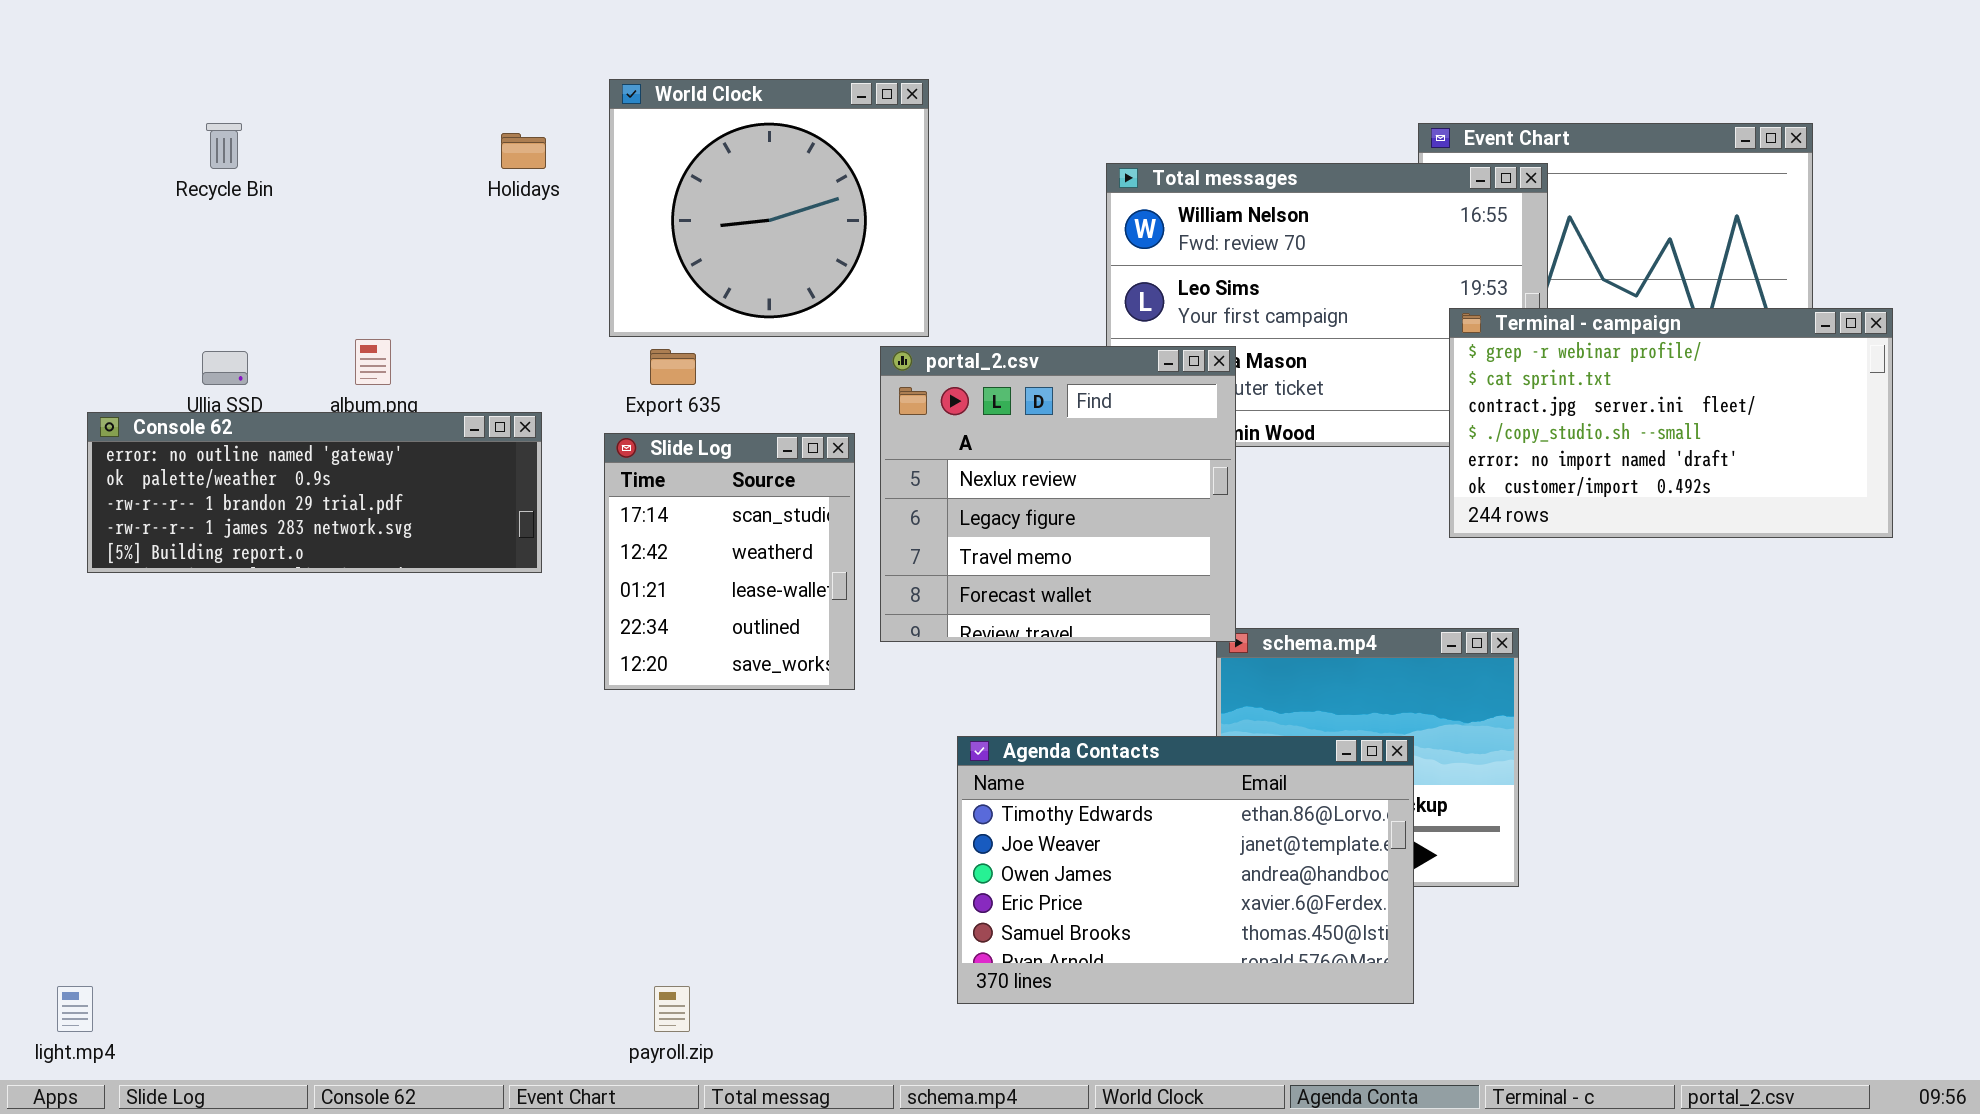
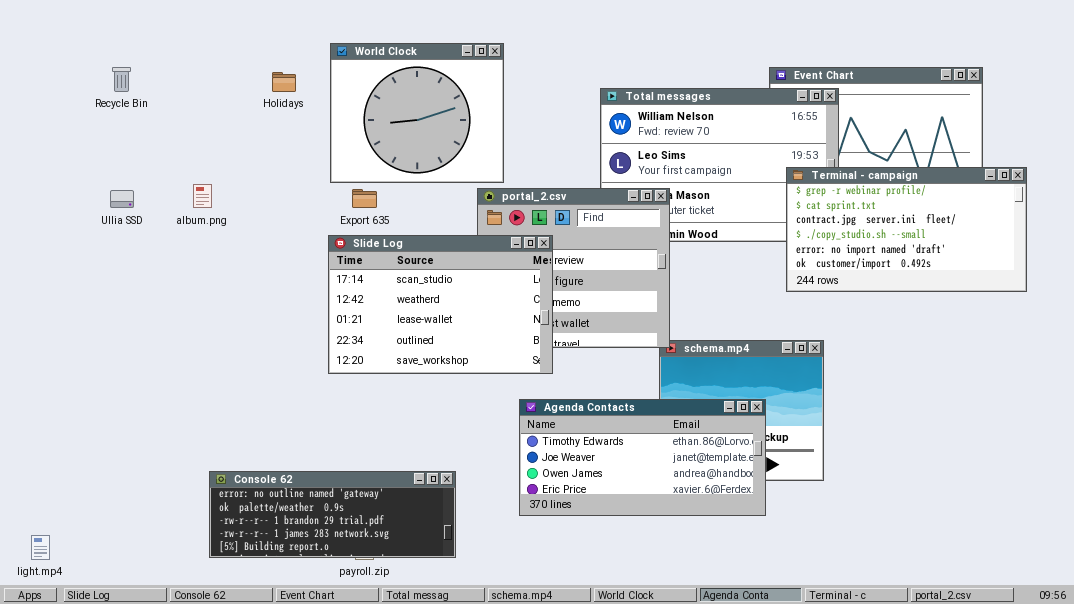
Console 62: [87,412,542,573] -> [209,471,456,558], moved
Slide Log: [604,433,855,690] -> [328,235,553,374], resized
Agenda Contacts: [957,736,1414,1004] -> [519,399,766,516], resized

